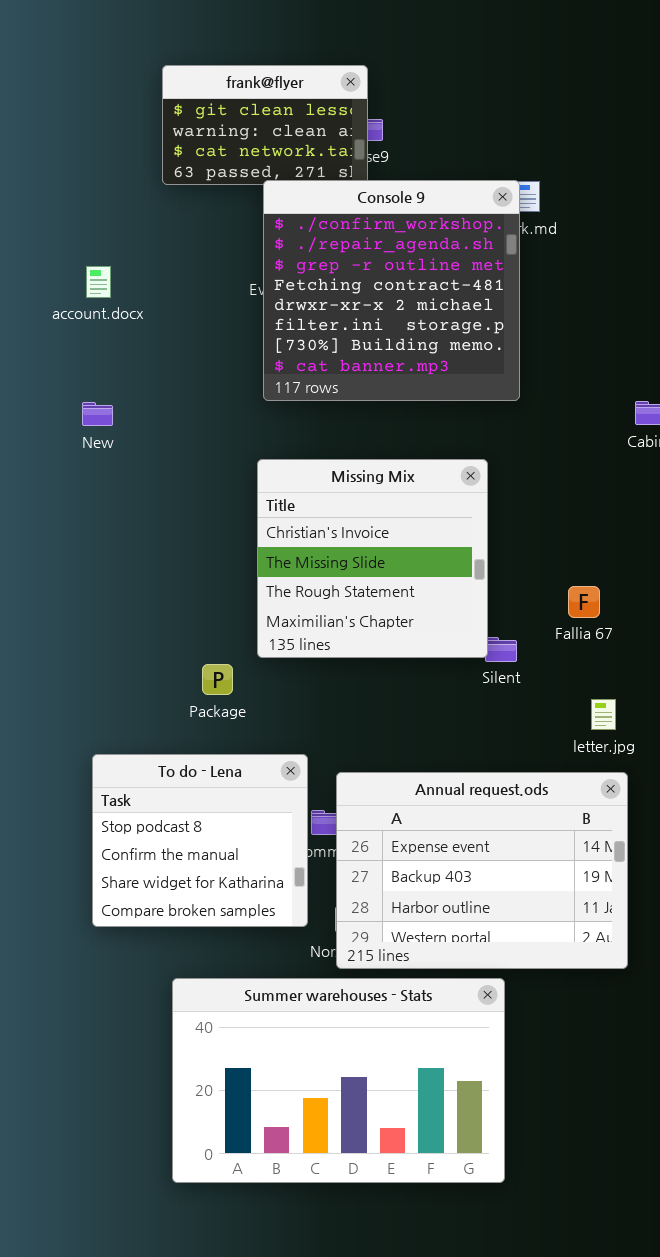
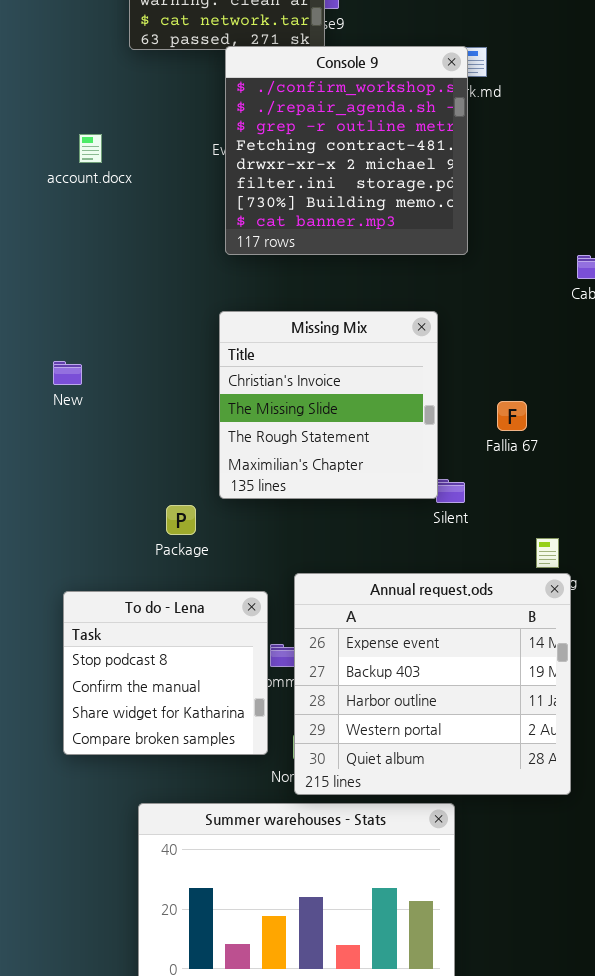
account.docx: [86,266,111,298] -> [79,134,102,163], moved
New: [82,402,113,426] -> [53,361,82,385], moved
Fallia 67: [568,586,600,618] -> [497,401,527,431], moved
Annual request.ods: [336,772,628,969] -> [294,573,571,795], resized

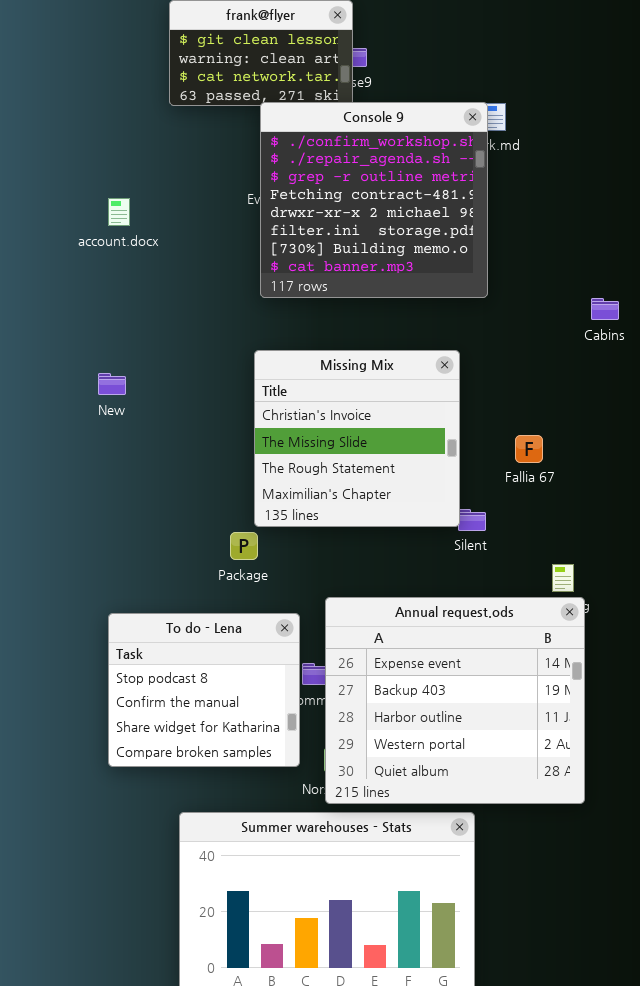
account.docx: [79,134,102,163] -> [108,198,130,226], moved
New: [53,361,82,385] -> [98,373,126,395], moved
Package: [166,505,196,535] -> [230,532,258,560], moved

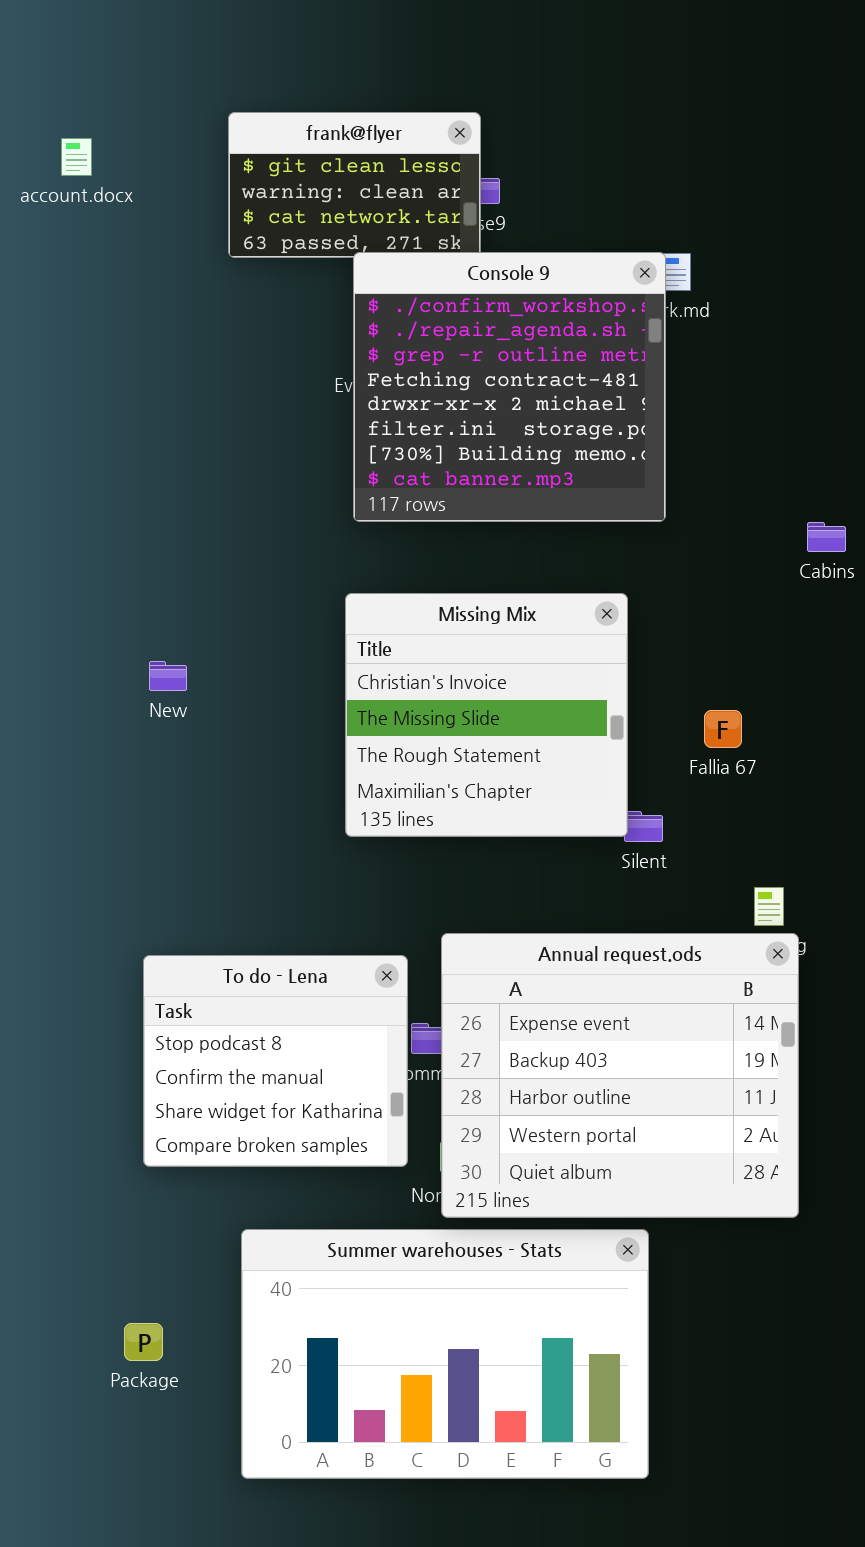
account.docx: [108,198,130,226] -> [61,138,92,176], moved
New: [98,373,126,395] -> [149,661,187,691], moved
Package: [230,532,258,560] -> [124,1323,163,1361], moved

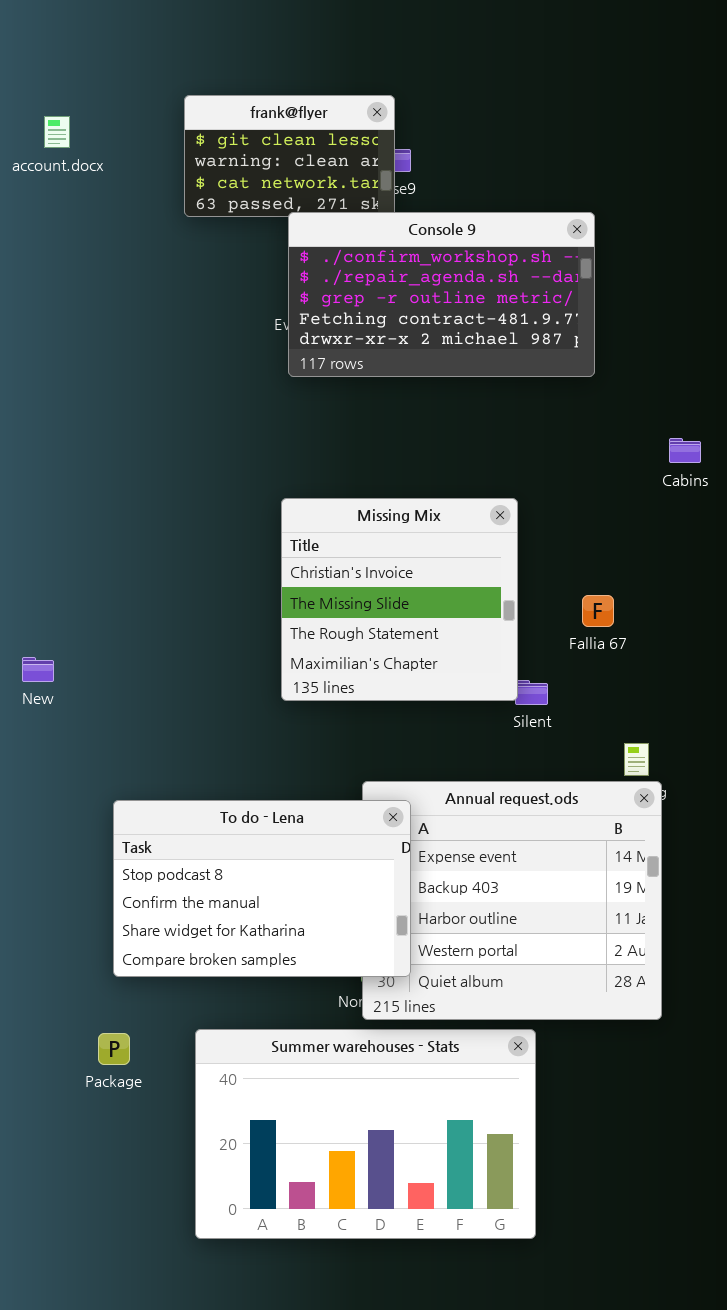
Console 9: [353,252,666,522] -> [288,212,595,377], resized
New: [149,661,187,691] -> [22,657,54,682], moved
To do - Lena: [143,955,408,1167] -> [113,800,411,977], resized
Package: [124,1323,163,1361] -> [98,1033,130,1065], moved

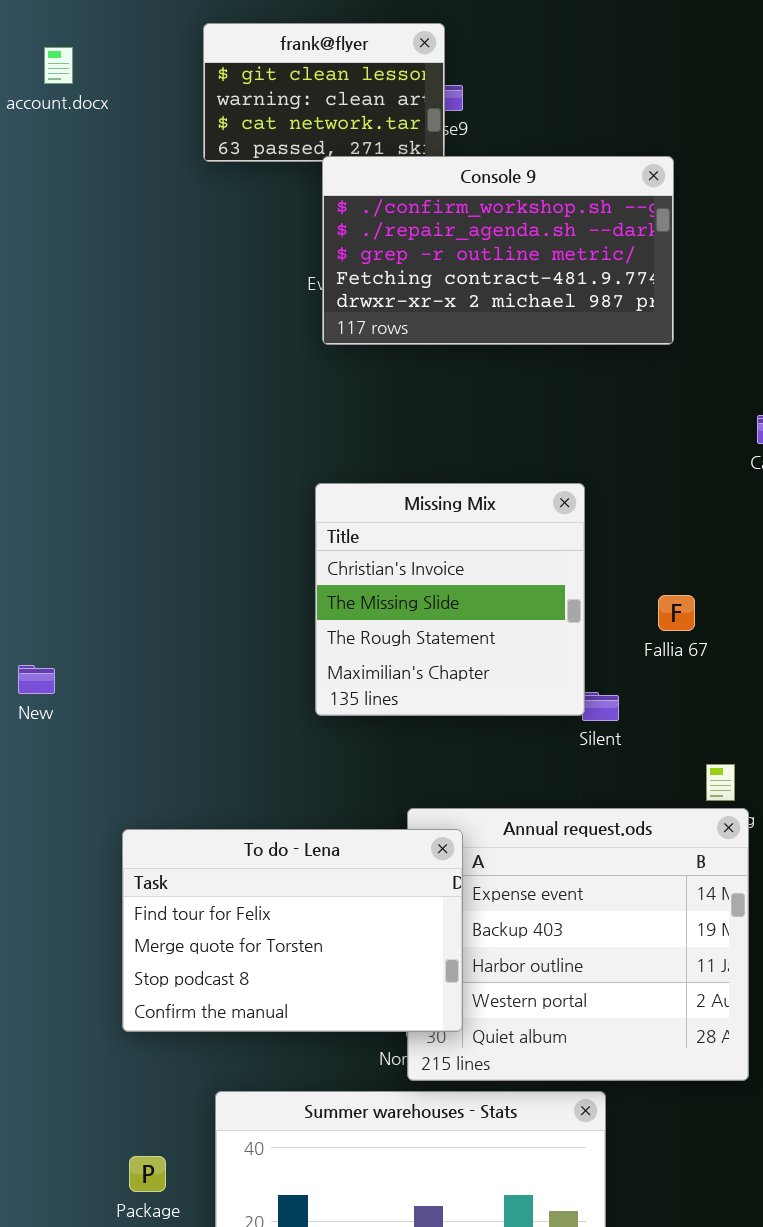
To do - Lena: [113,800,411,977] -> [122,829,463,1032], scrolled up 2 rows
Package: [98,1033,130,1065] -> [129,1156,166,1192], moved

